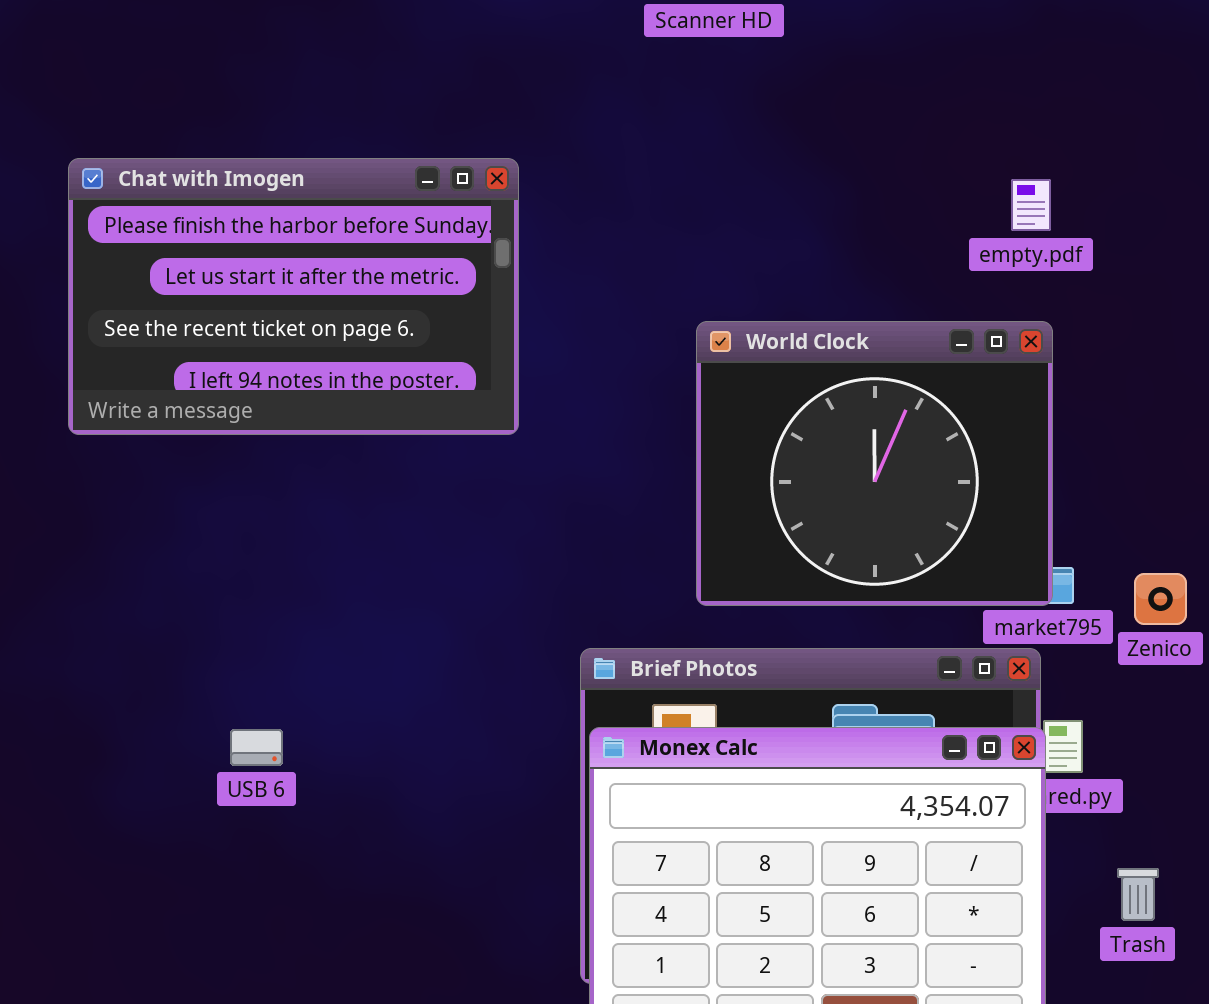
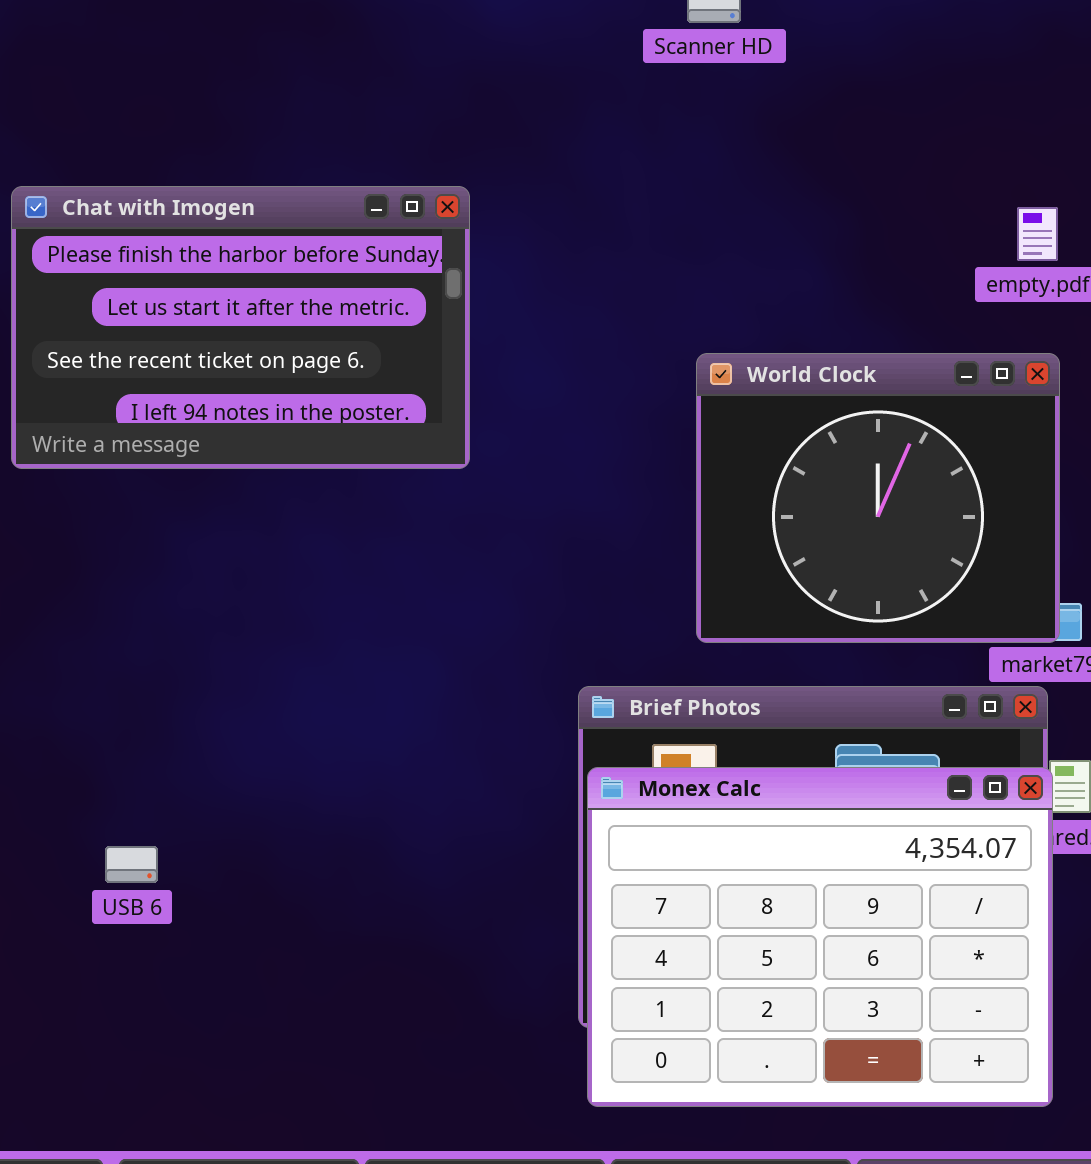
Chat with Imogen: [68,158,519,435] -> [11,186,470,469], moved
USB 6: [230,729,283,766] -> [105,846,158,883], moved

